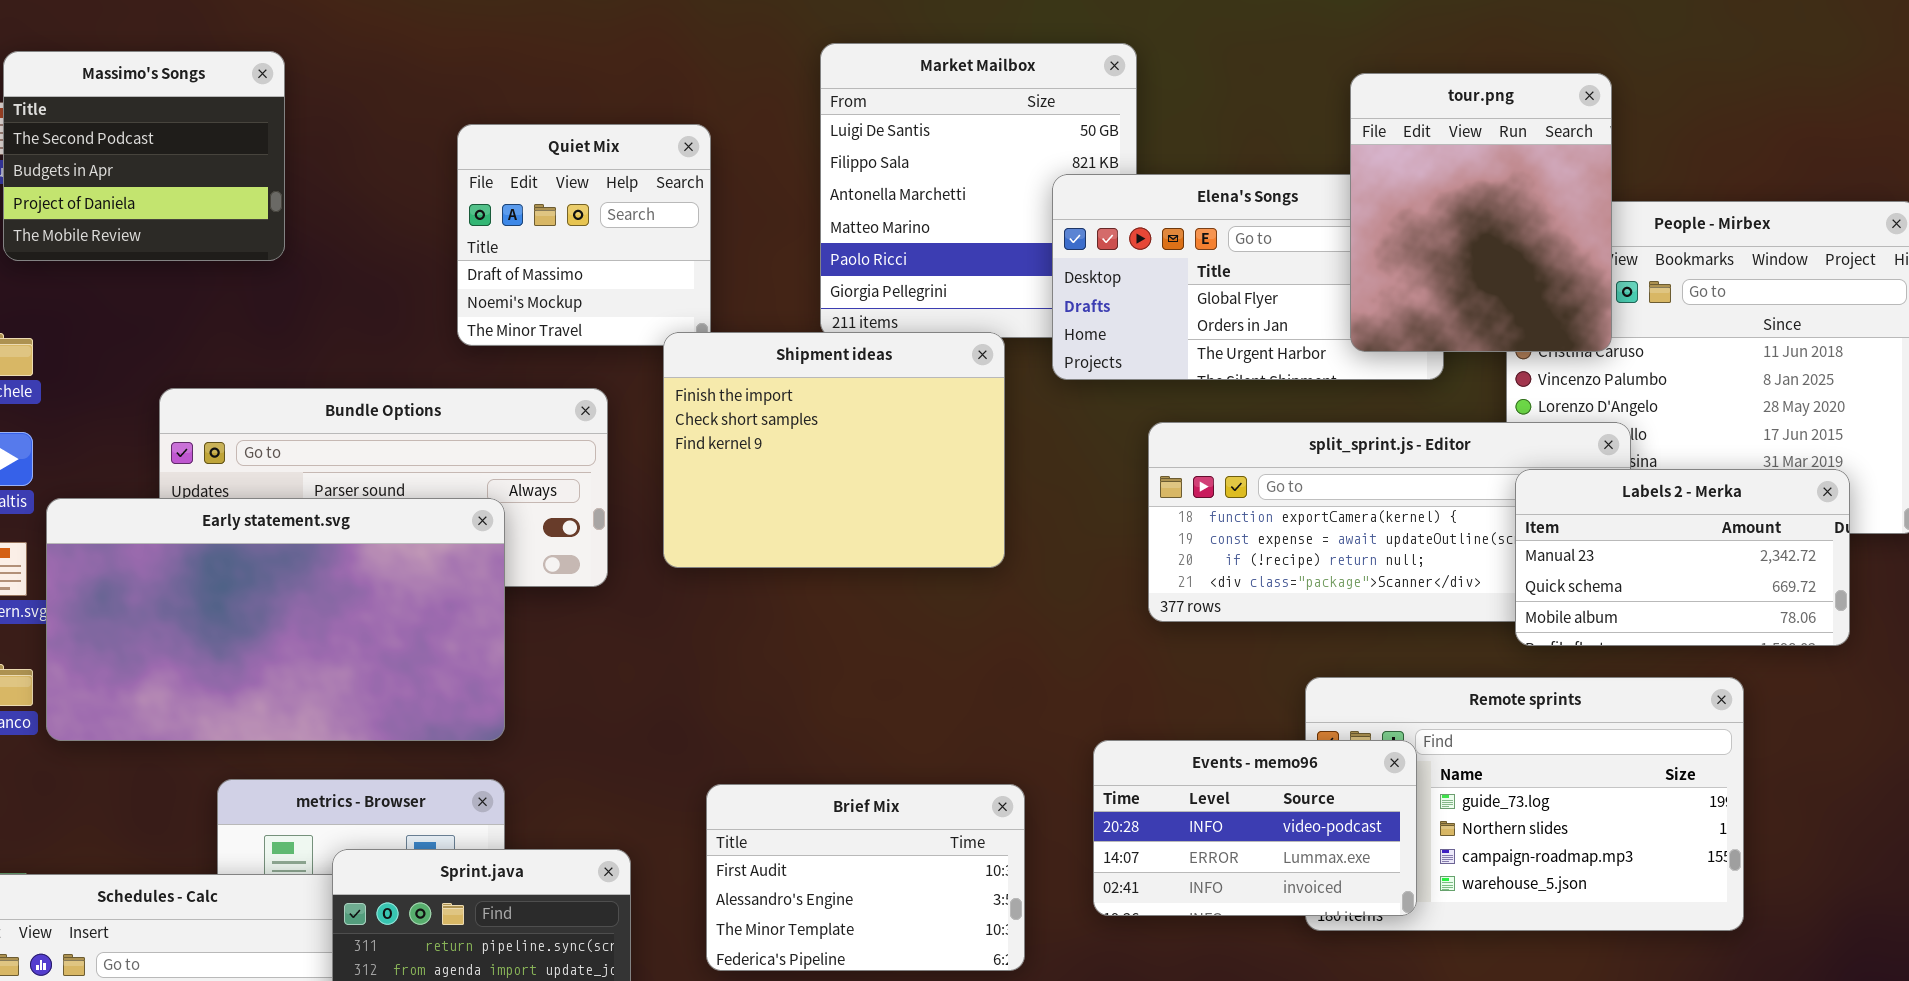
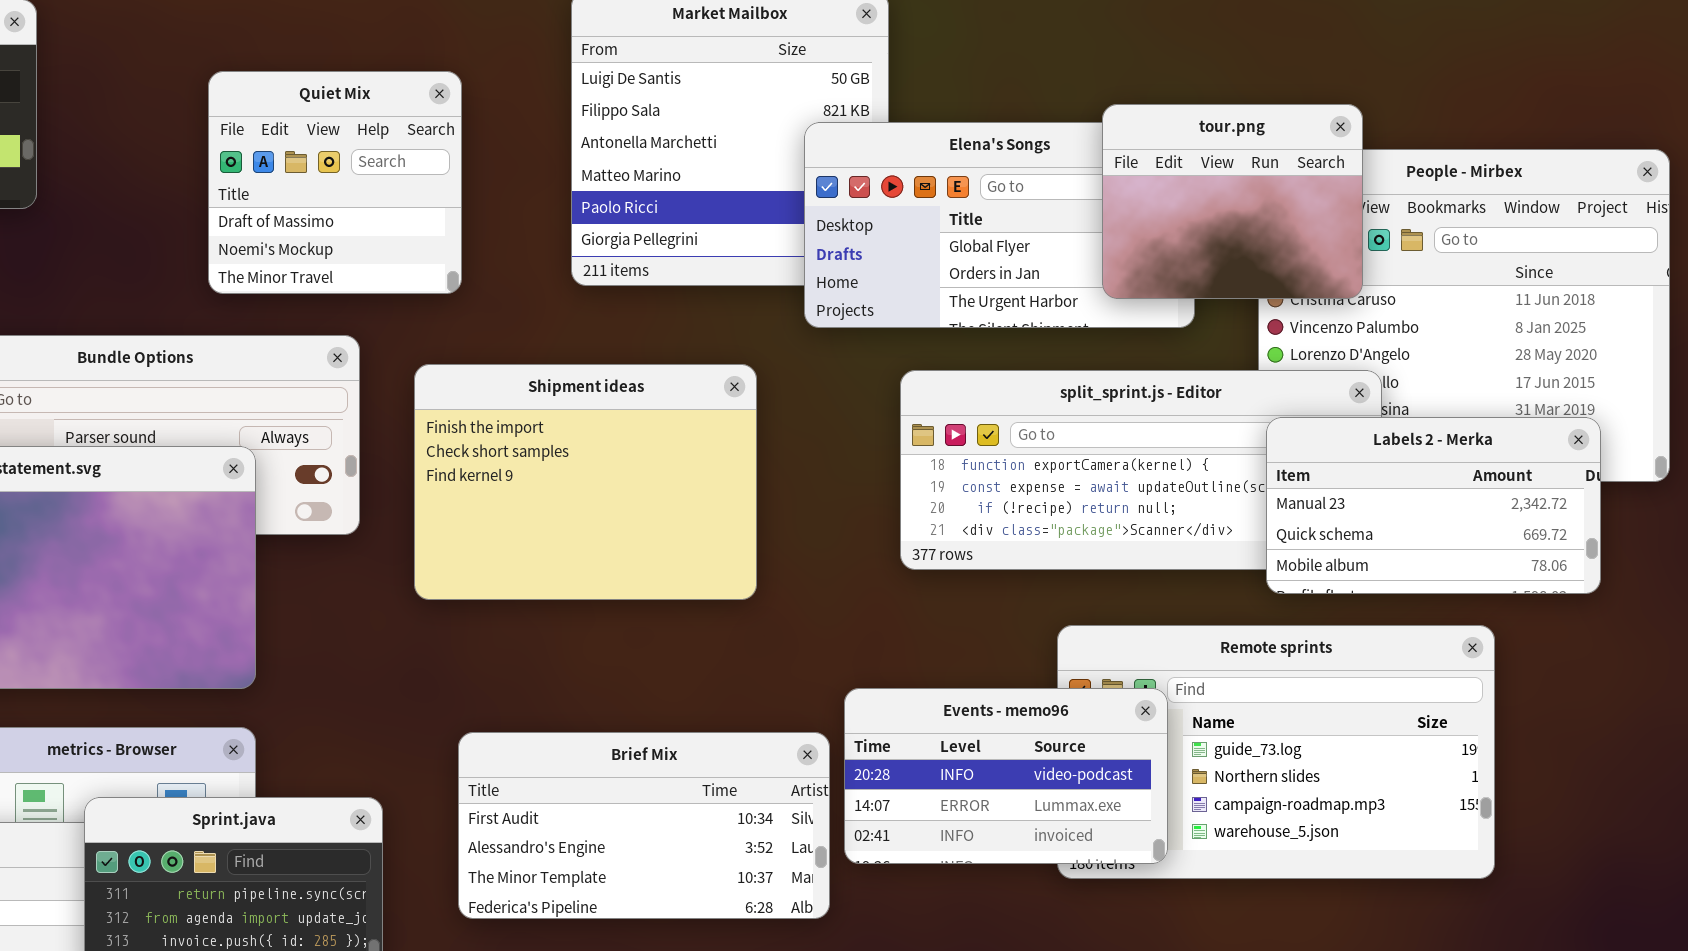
tour.png: [1350,73,1612,352] -> [1102,104,1363,299], resized
Shipment ideas: [663,332,1005,568] -> [414,364,757,600], moved
Brief Mix: [706,784,1025,971] -> [458,732,830,919], resized

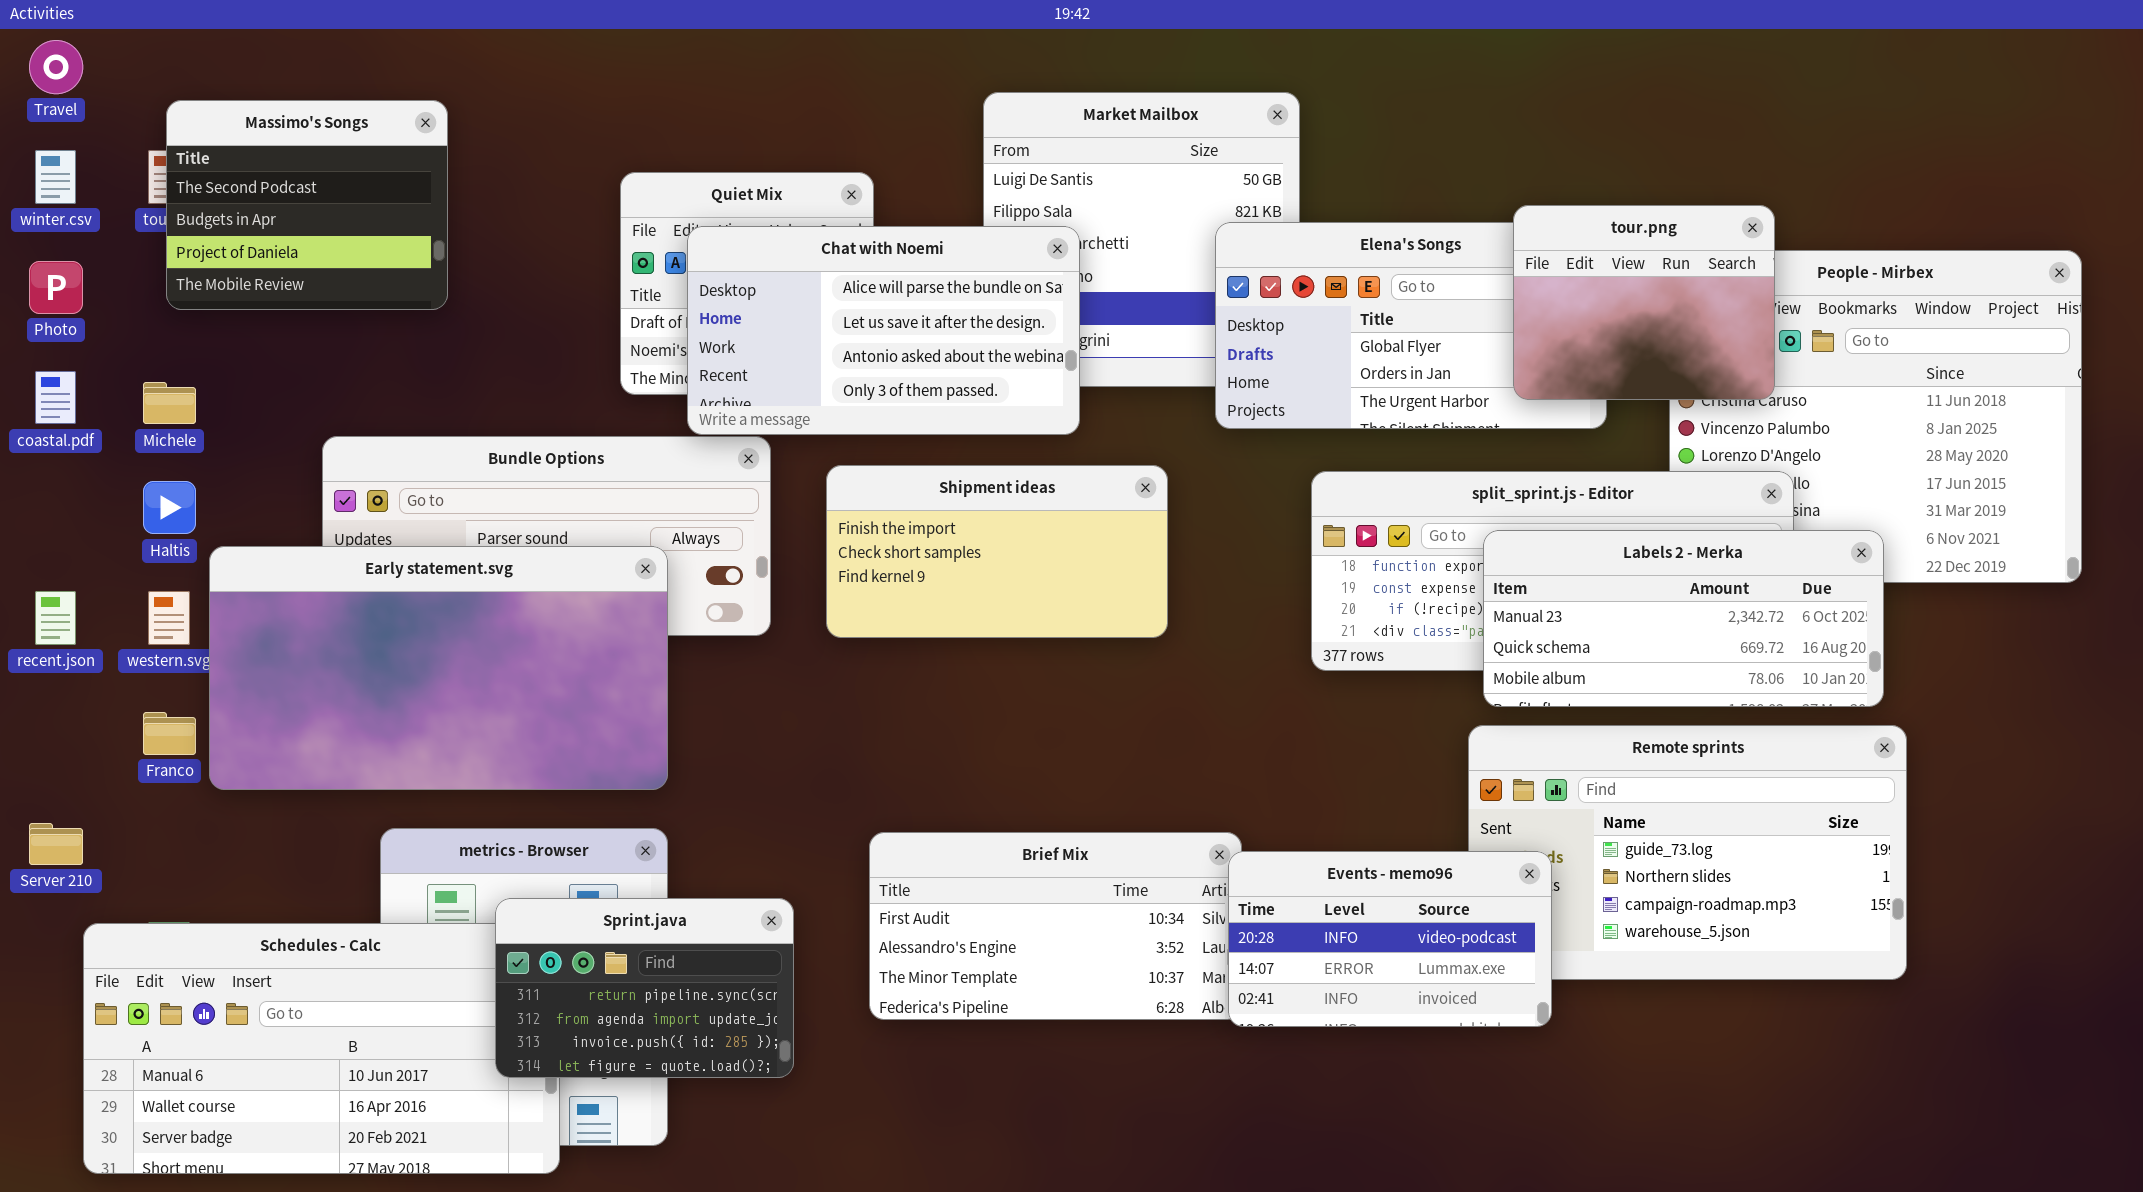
Chat with Noemi: none -> [687,226,1080,435], opened
Shipment ideas: [414,364,757,600] -> [826,465,1168,638], resized
Labels 2 - Merka: [1266,417,1601,594] -> [1483,530,1884,707], moved, resized
Events - memo96: [844,688,1168,864] -> [1228,851,1552,1027], moved

